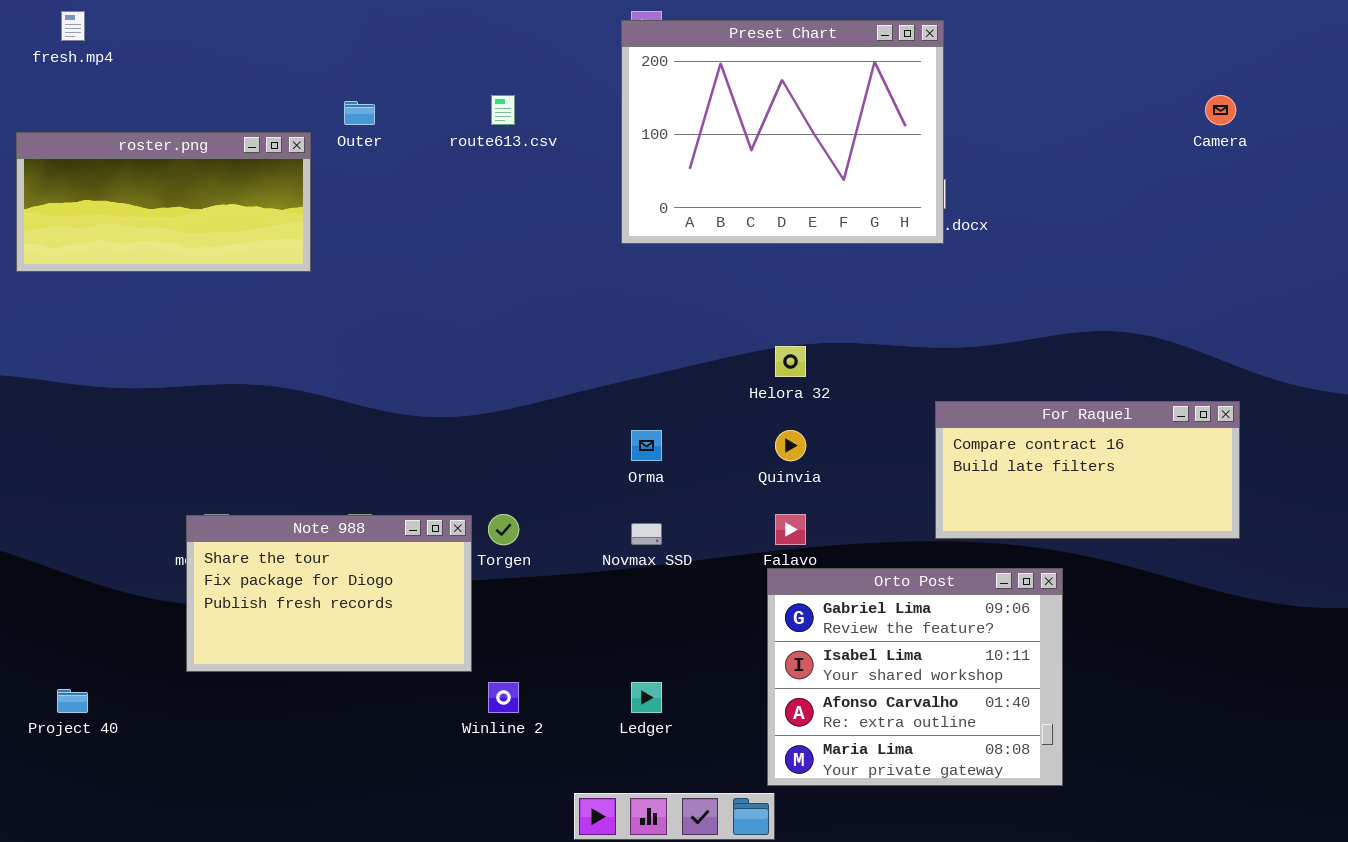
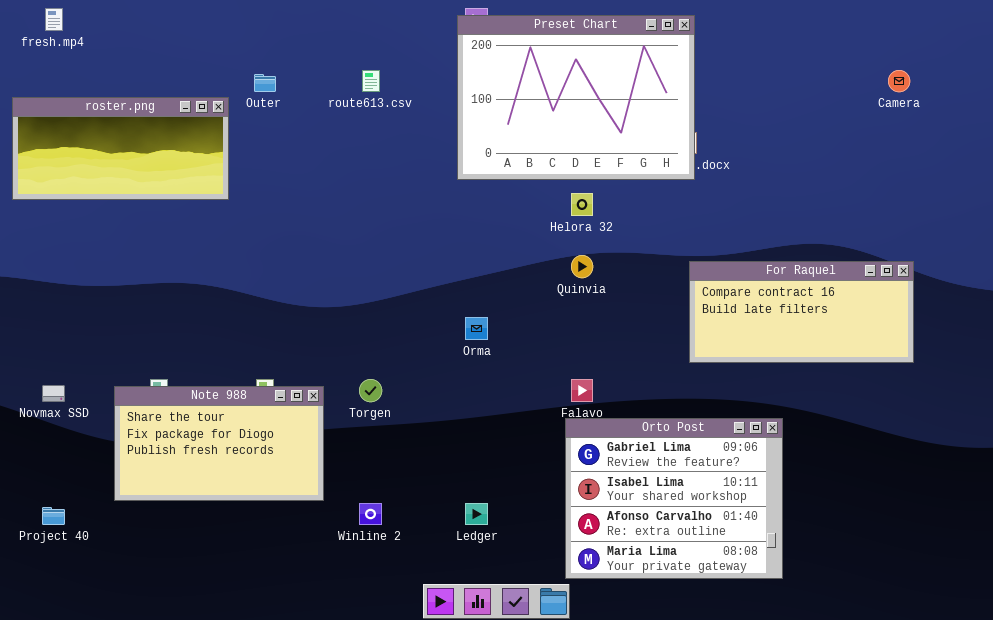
Helora 32: [775,346,806,377] -> [571,193,593,216], moved
For Raquel: [935,401,1240,539] -> [689,261,914,363], moved
Quinvia: [775,430,806,461] -> [571,255,593,278], moved
Note 988: [186,515,472,672] -> [114,386,324,501], moved
Novmax SSD: [631,523,662,545] -> [42,385,65,402], moved

